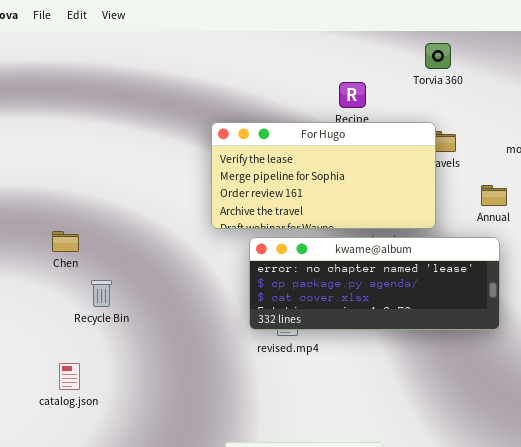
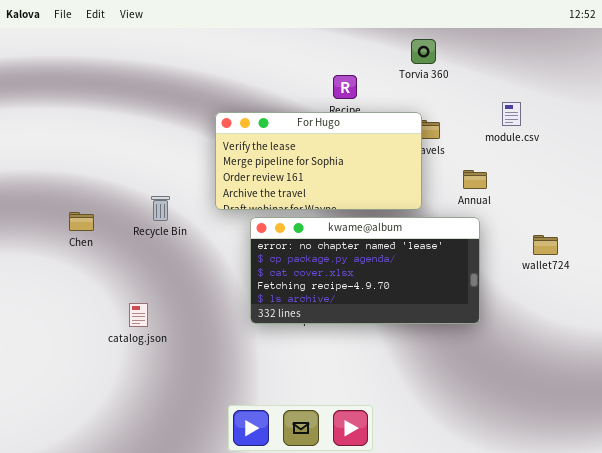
kwame@album: [249,237,500,330] -> [250,217,480,324], resized
Recycle Bin: [91,280,112,307] -> [151,196,170,221], moved
catalog.json: [59,363,80,390] -> [129,303,148,327], moved

